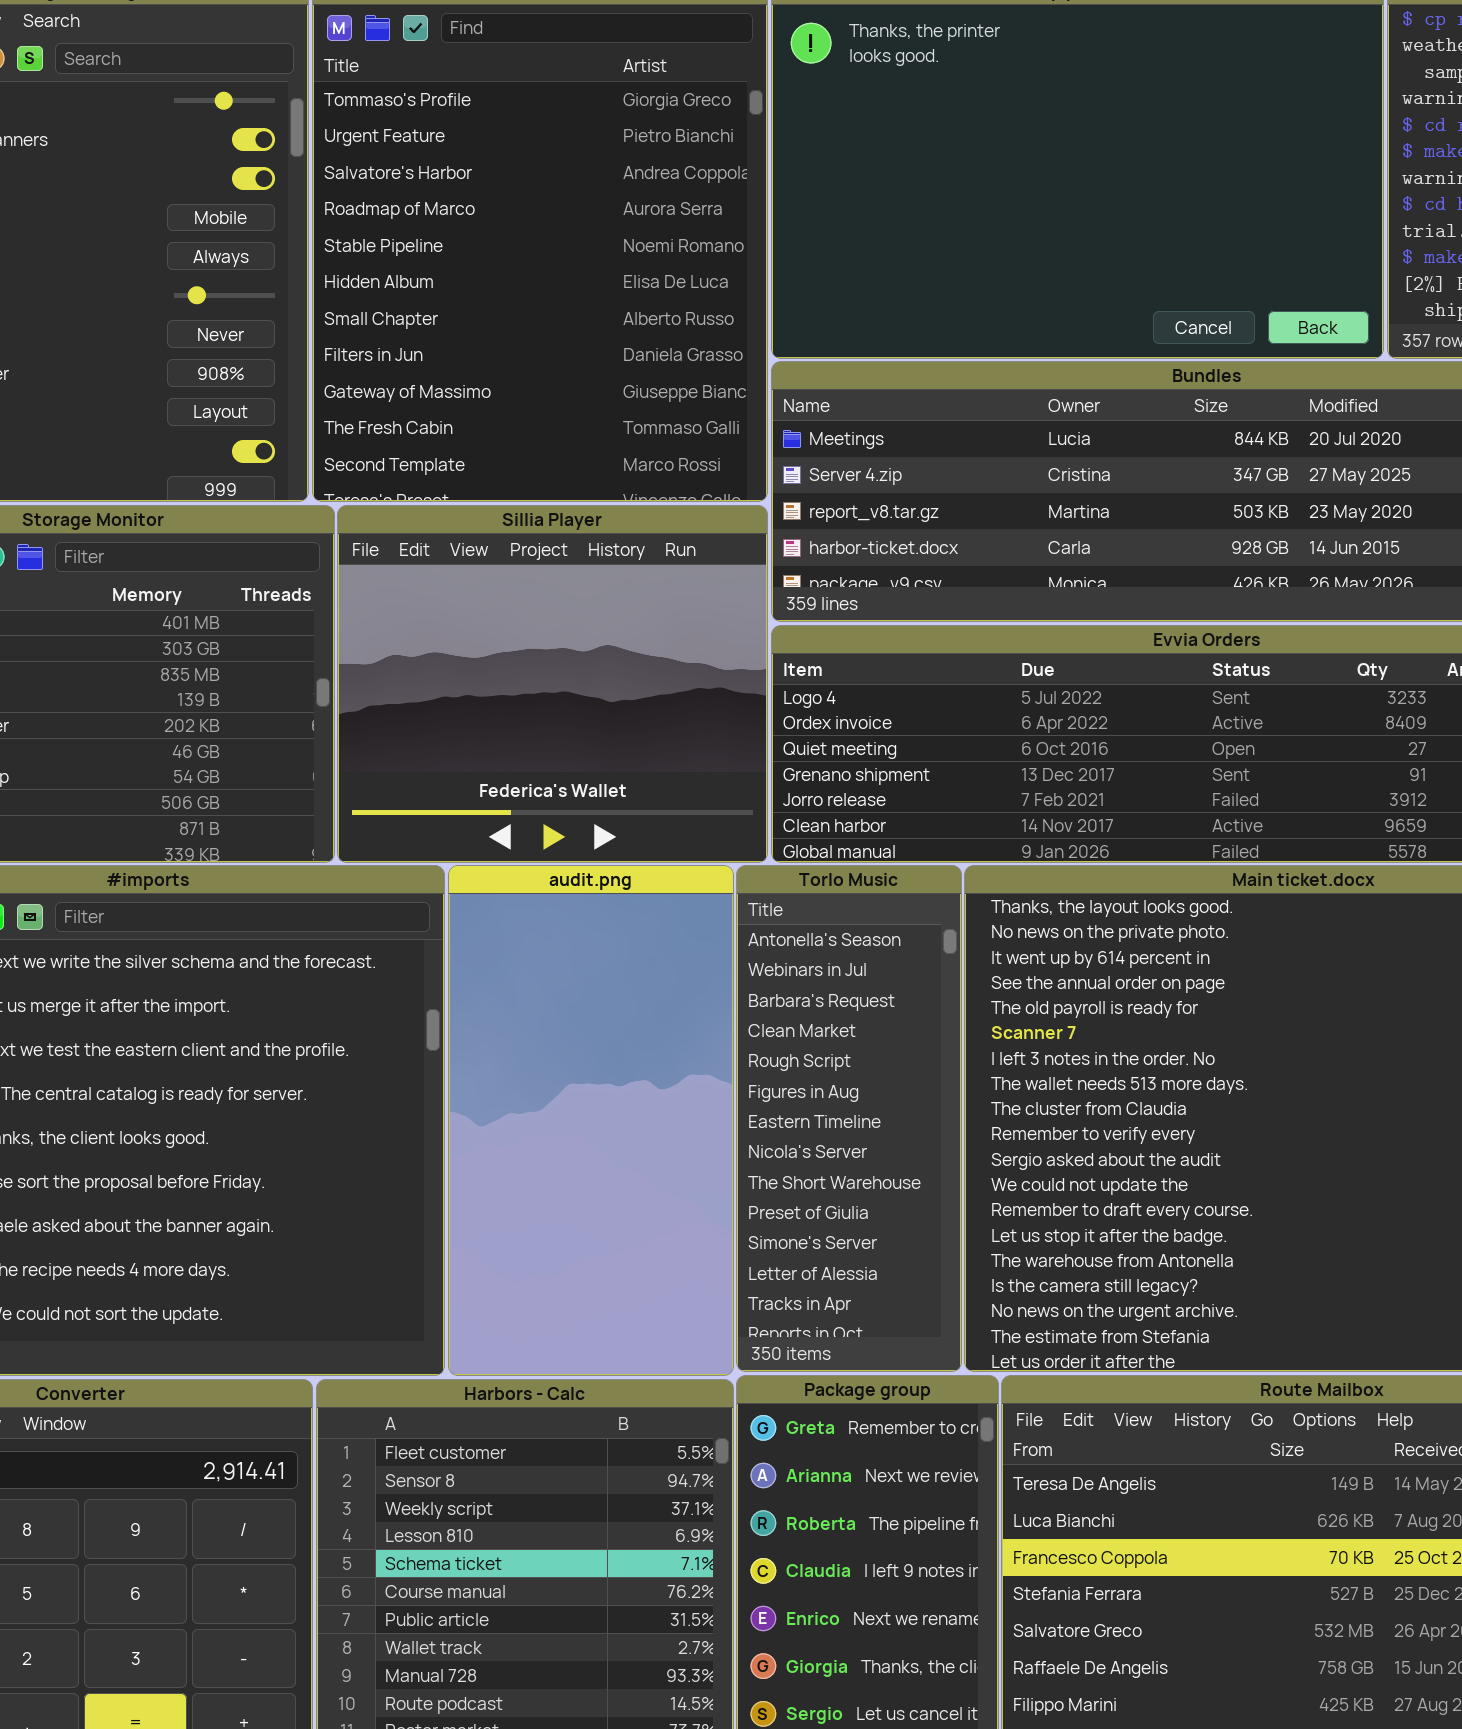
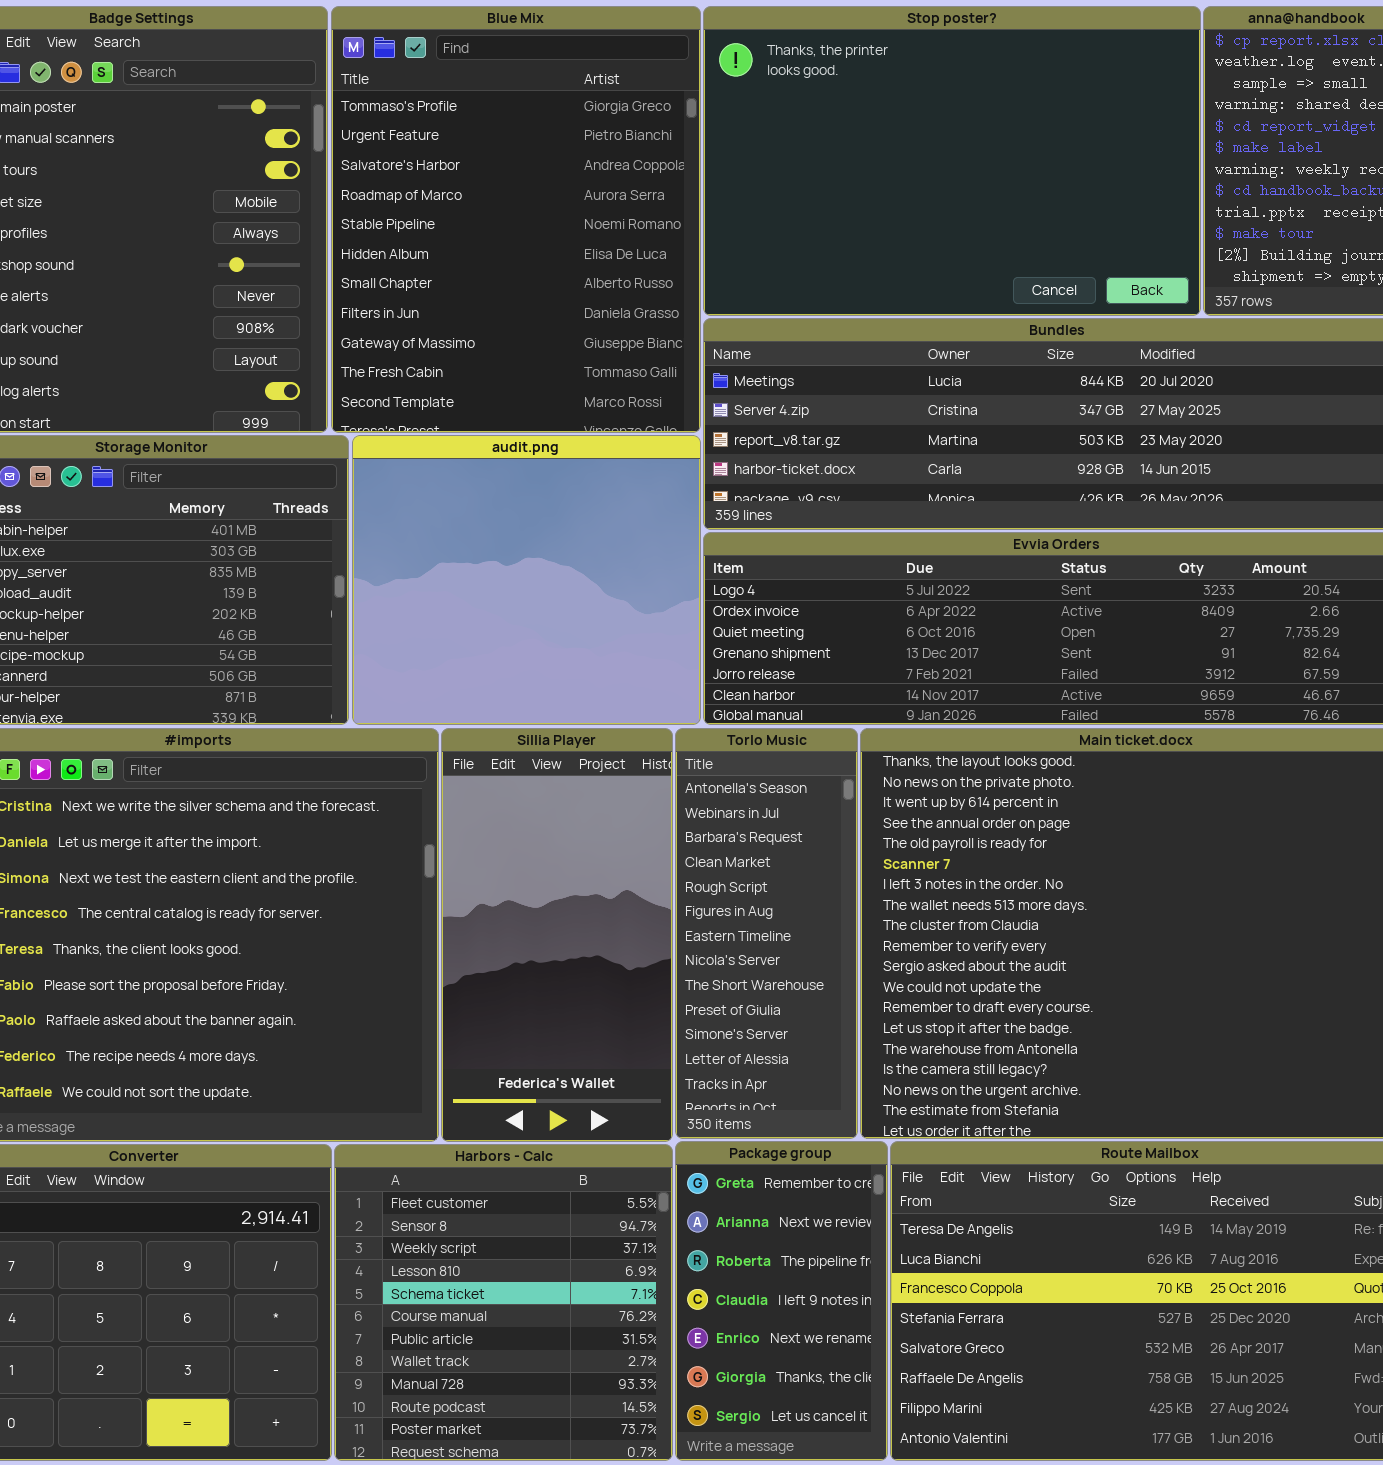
Sillia Player: [337,505,768,863] -> [441,728,673,1142], moved, resized
audit.png: [448,865,734,1376] -> [352,435,701,725], moved, resized

